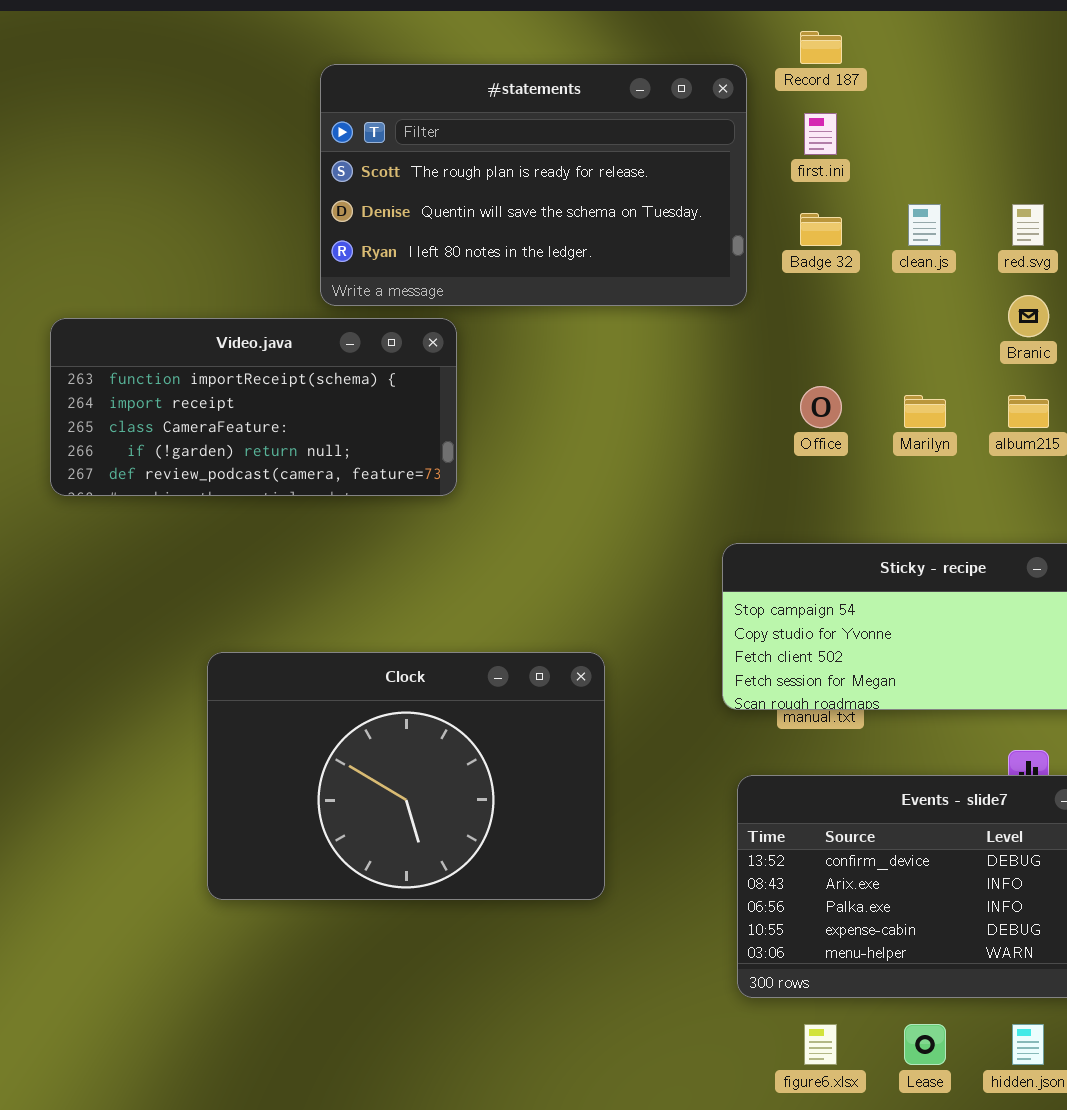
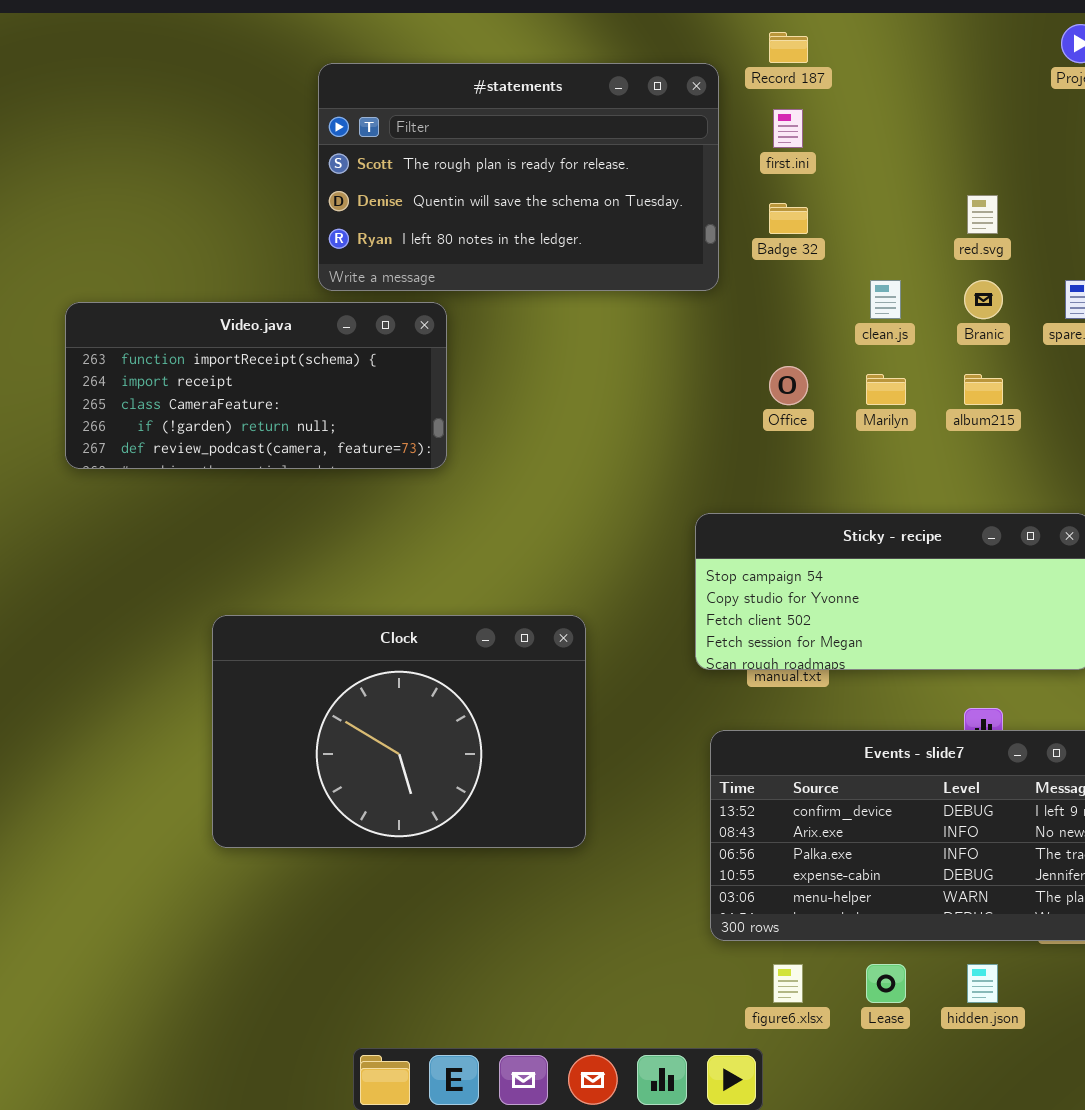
clean.js: [908,204,941,246] -> [870,280,901,319], moved

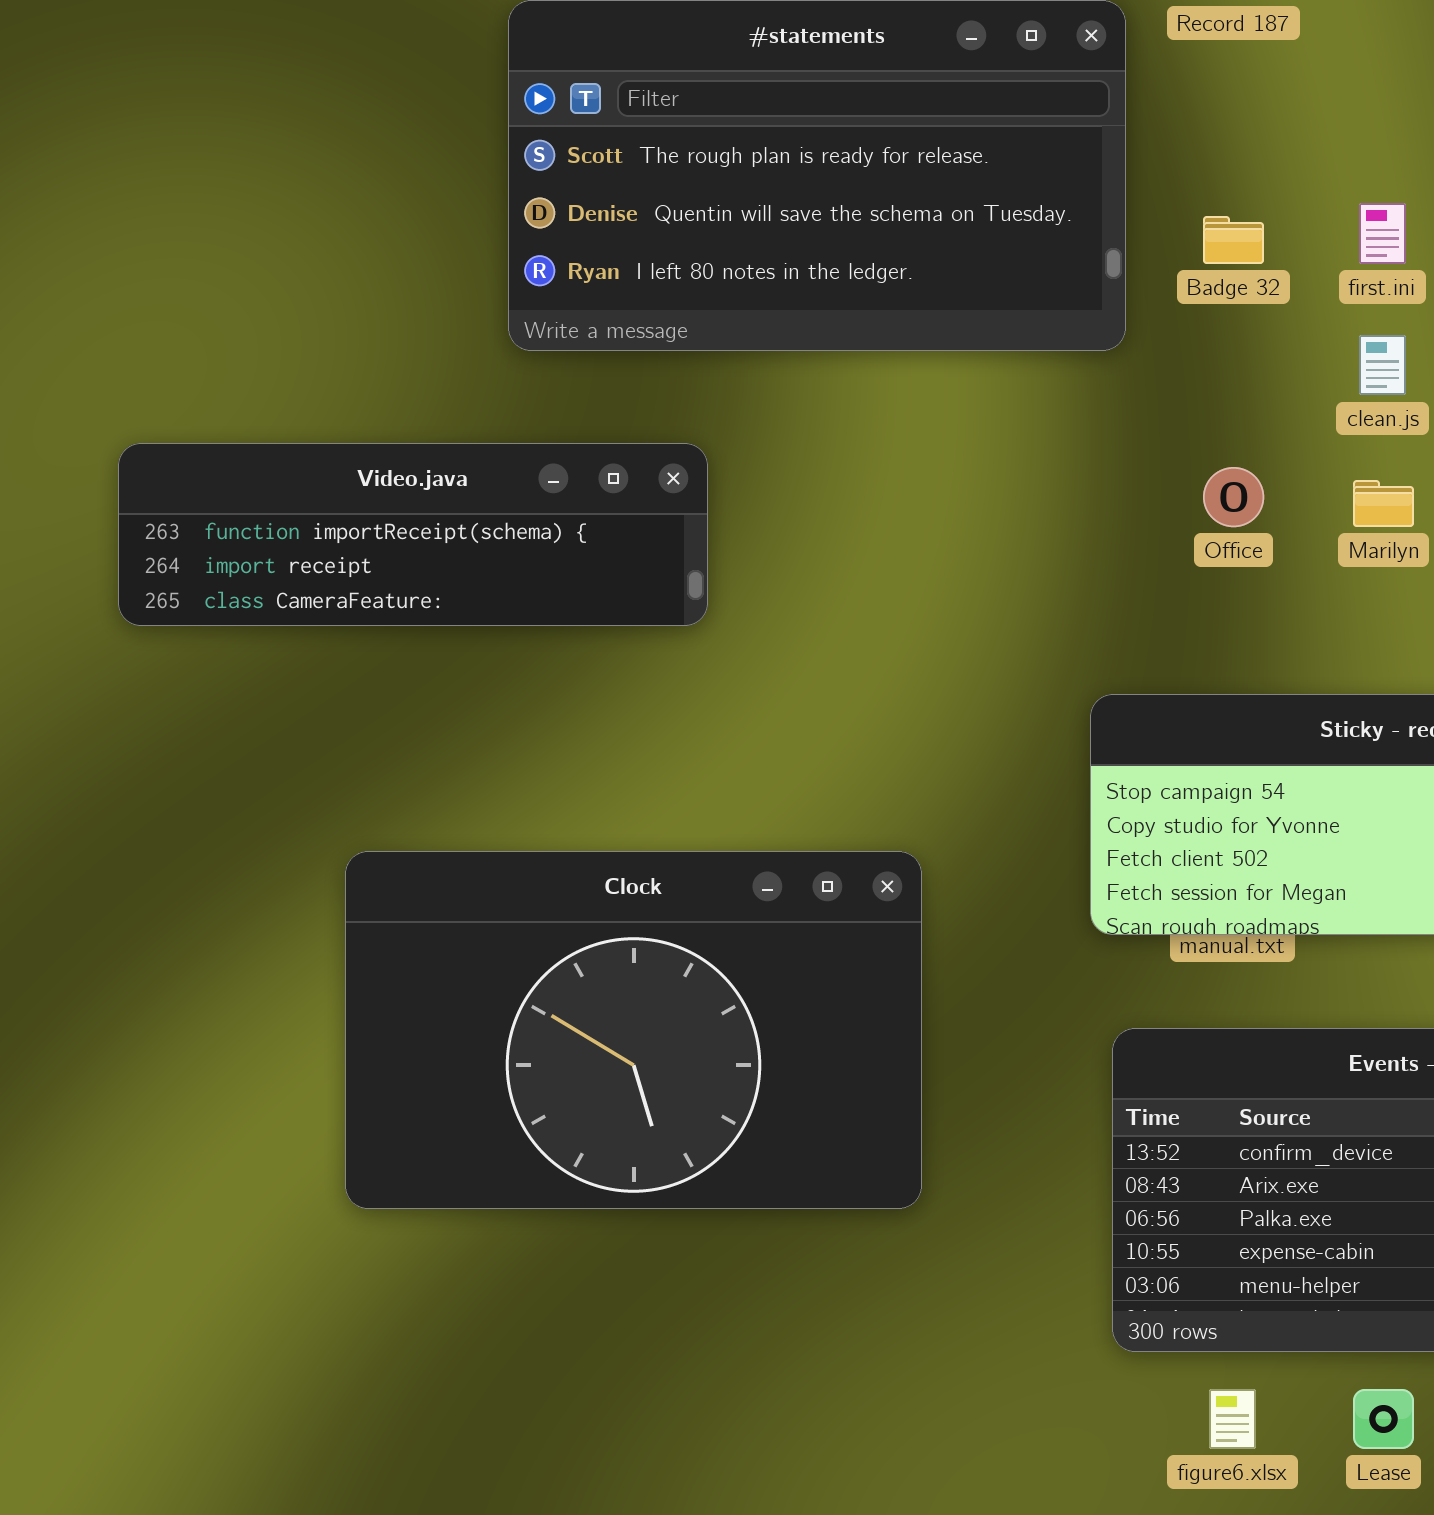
first.ini: [773,109,803,148] -> [1359,203,1406,264], moved
Video.java: [65,302,447,469] -> [118,443,708,626], resized

